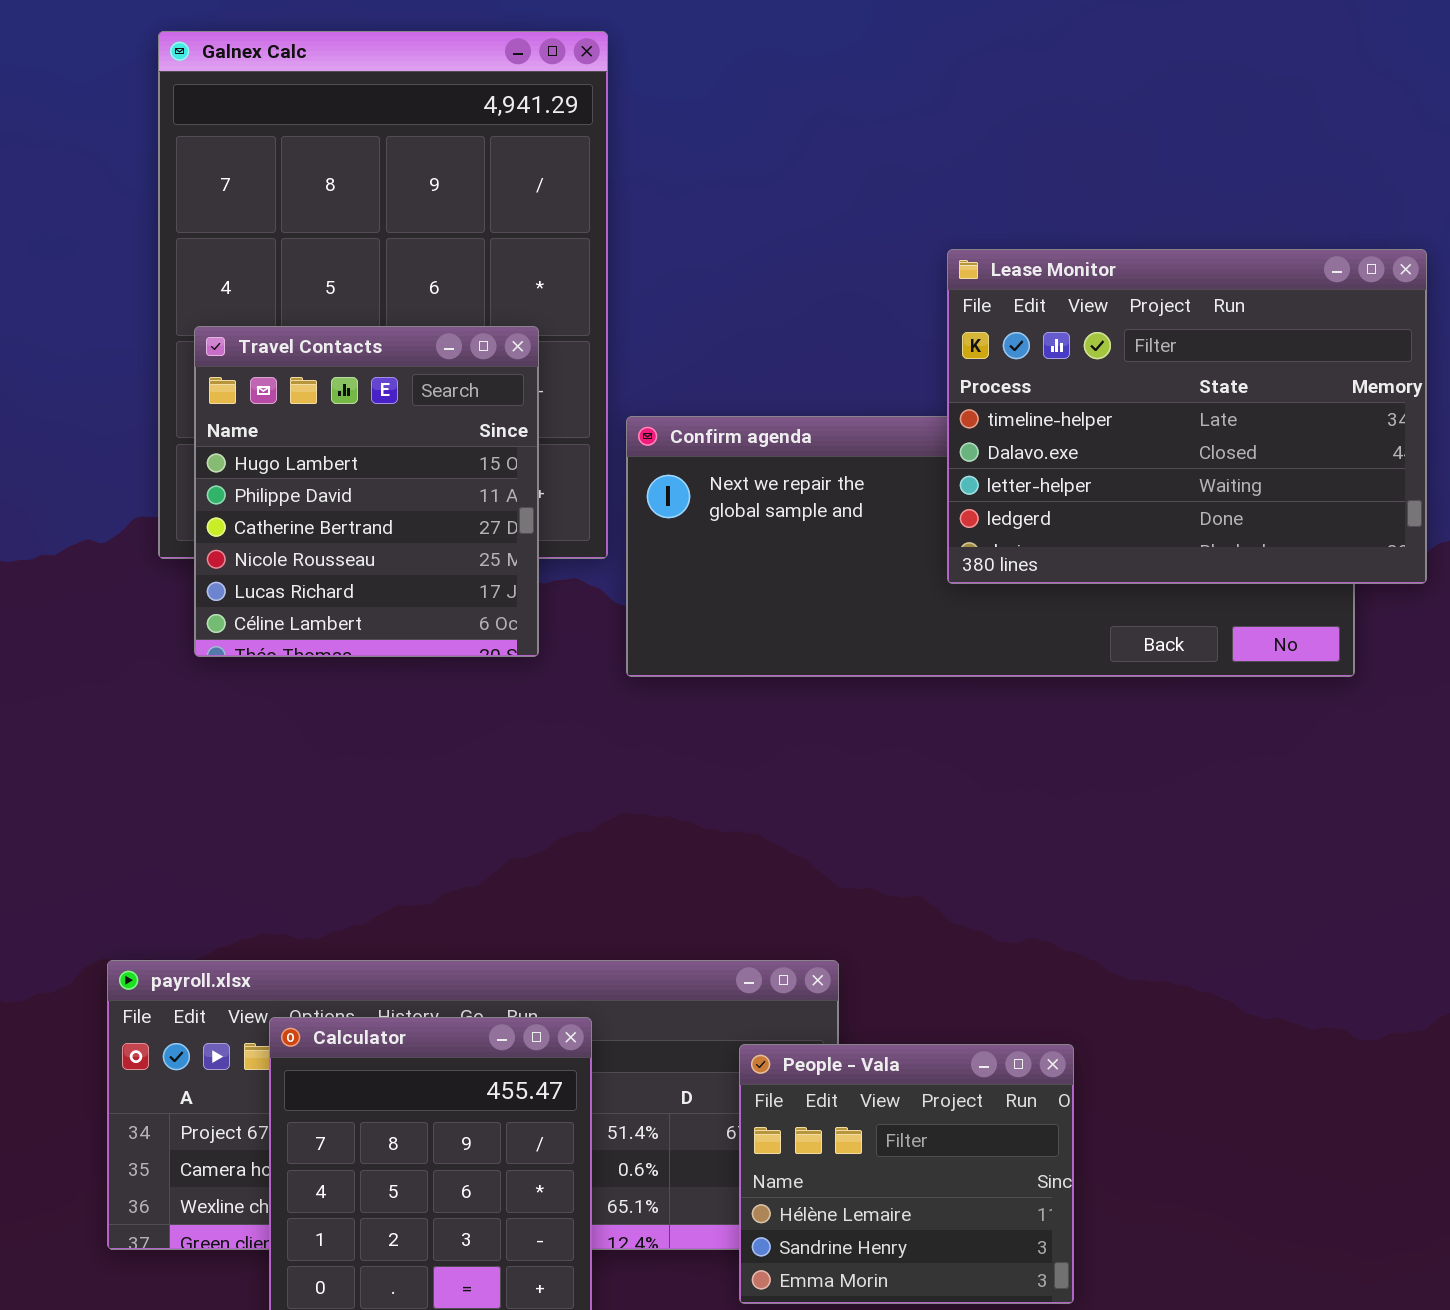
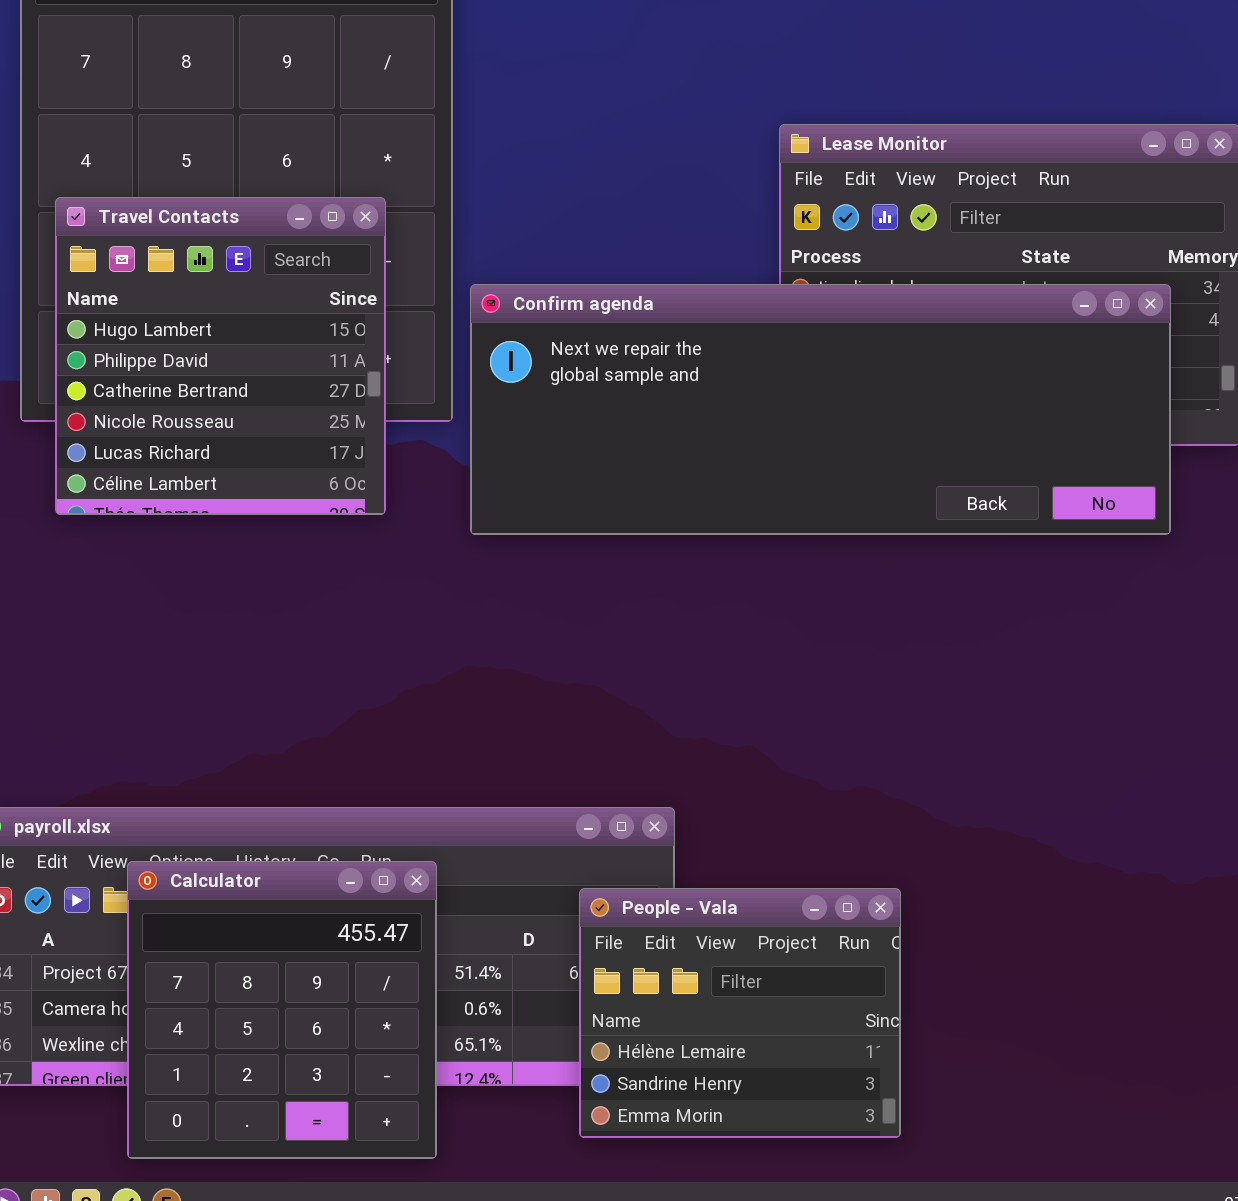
Confirm agenda: [626,416,1355,677] -> [470,284,1171,535], raised

